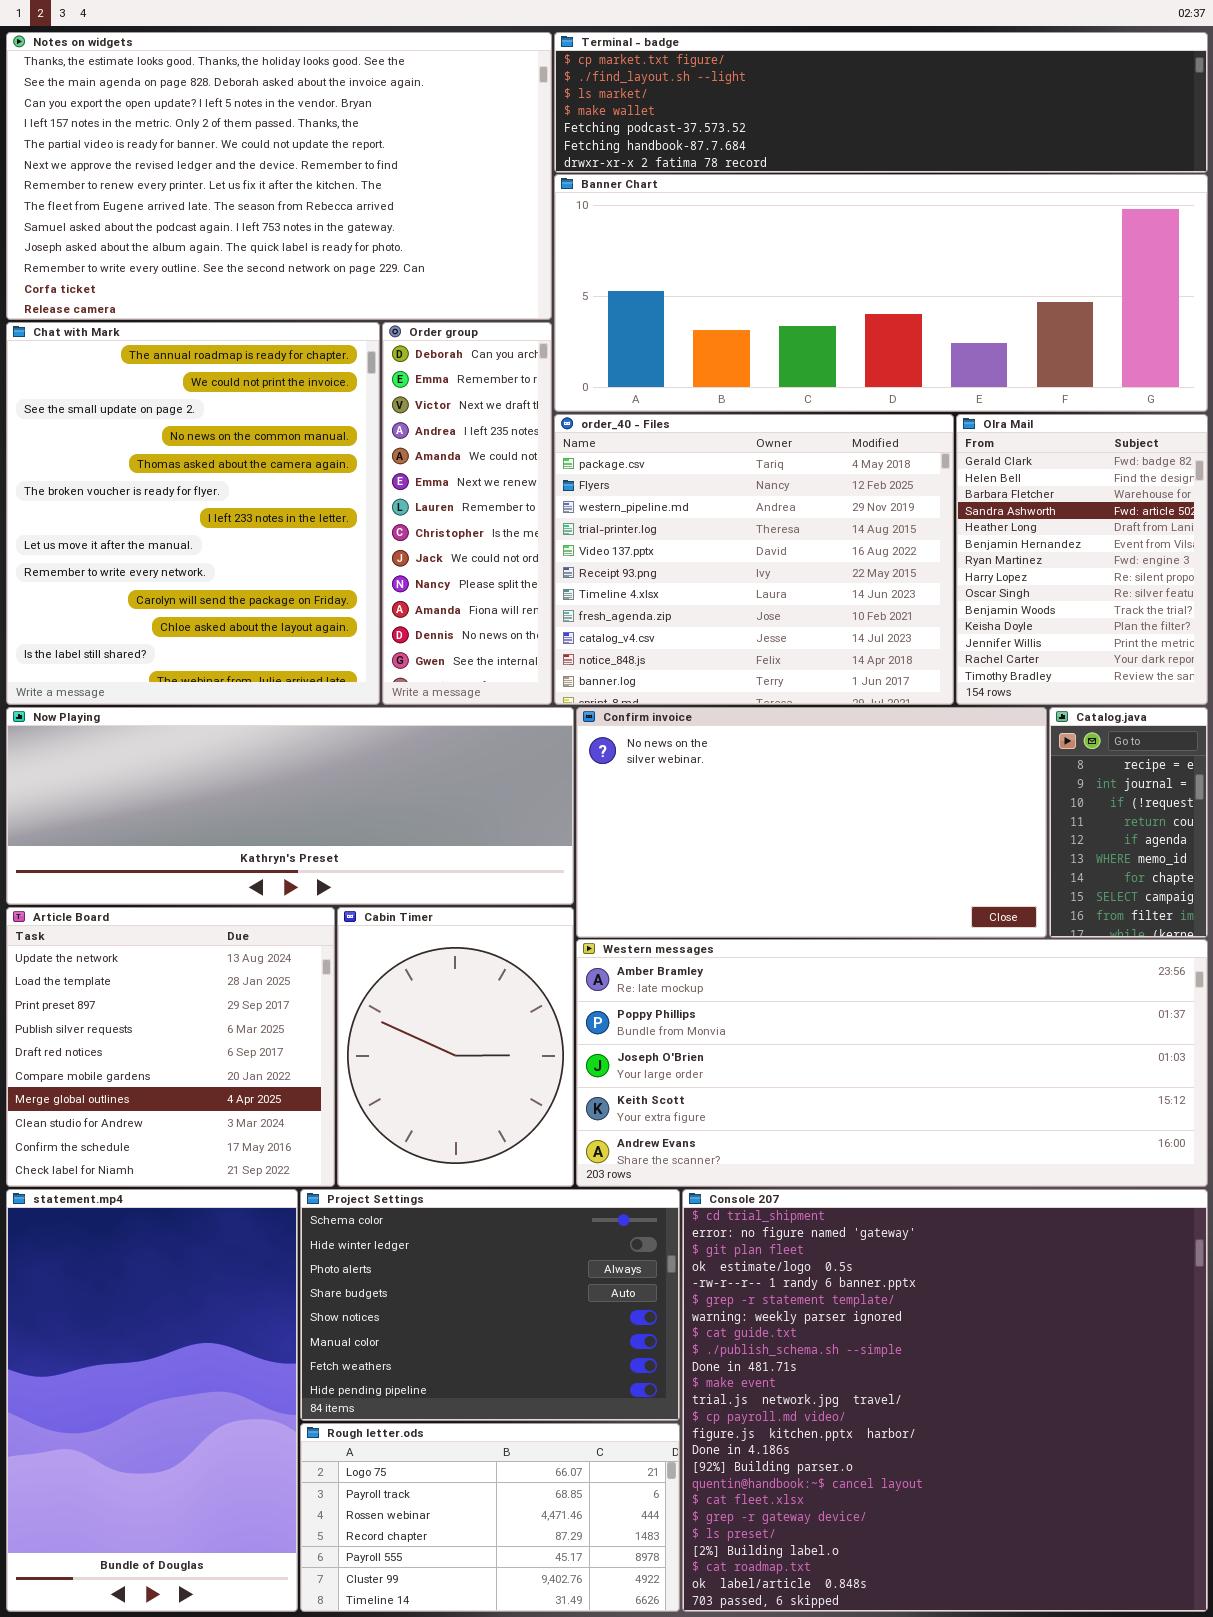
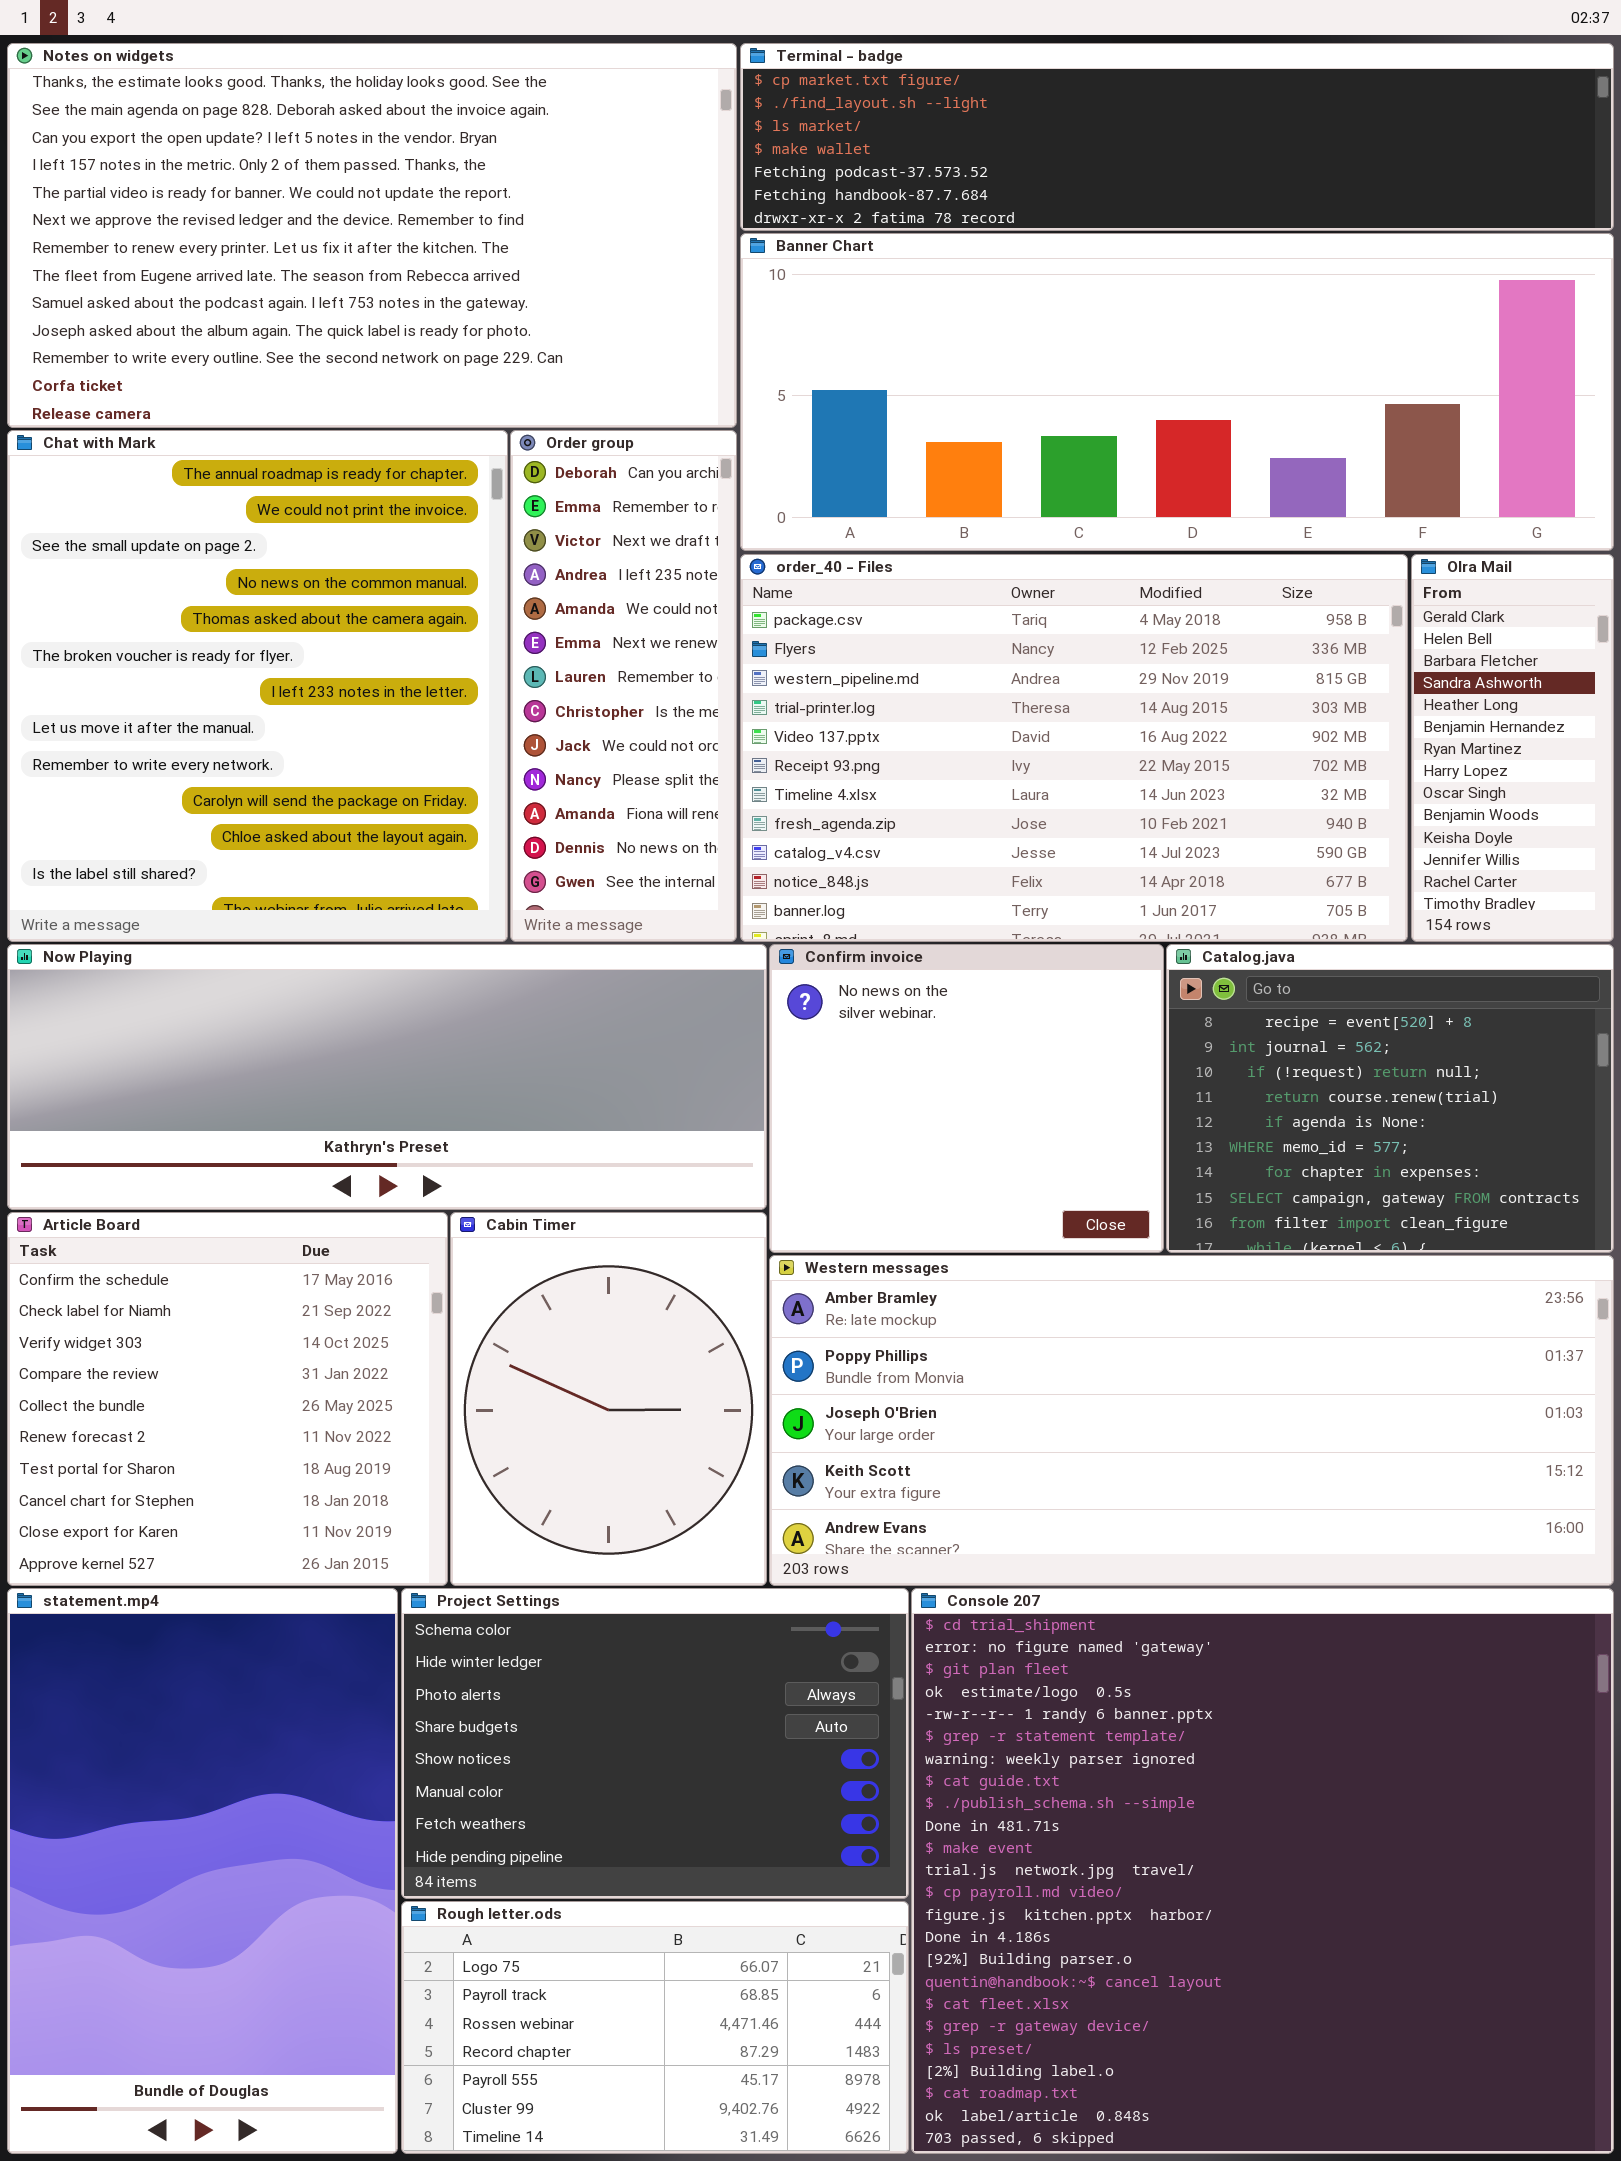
order_40 - Files: [554,414,954,705] -> [740,554,1408,942], resized
Olra Mail: [956,414,1208,705] -> [1411,554,1614,942], resized
Confirm invoice: [576,707,1047,938] -> [769,944,1164,1253], resized
Catalog.java: [1049,707,1208,938] -> [1166,944,1614,1253], resized
Article Board: [6,907,335,1187] -> [7,1212,448,1586], scrolled down 8 rows

